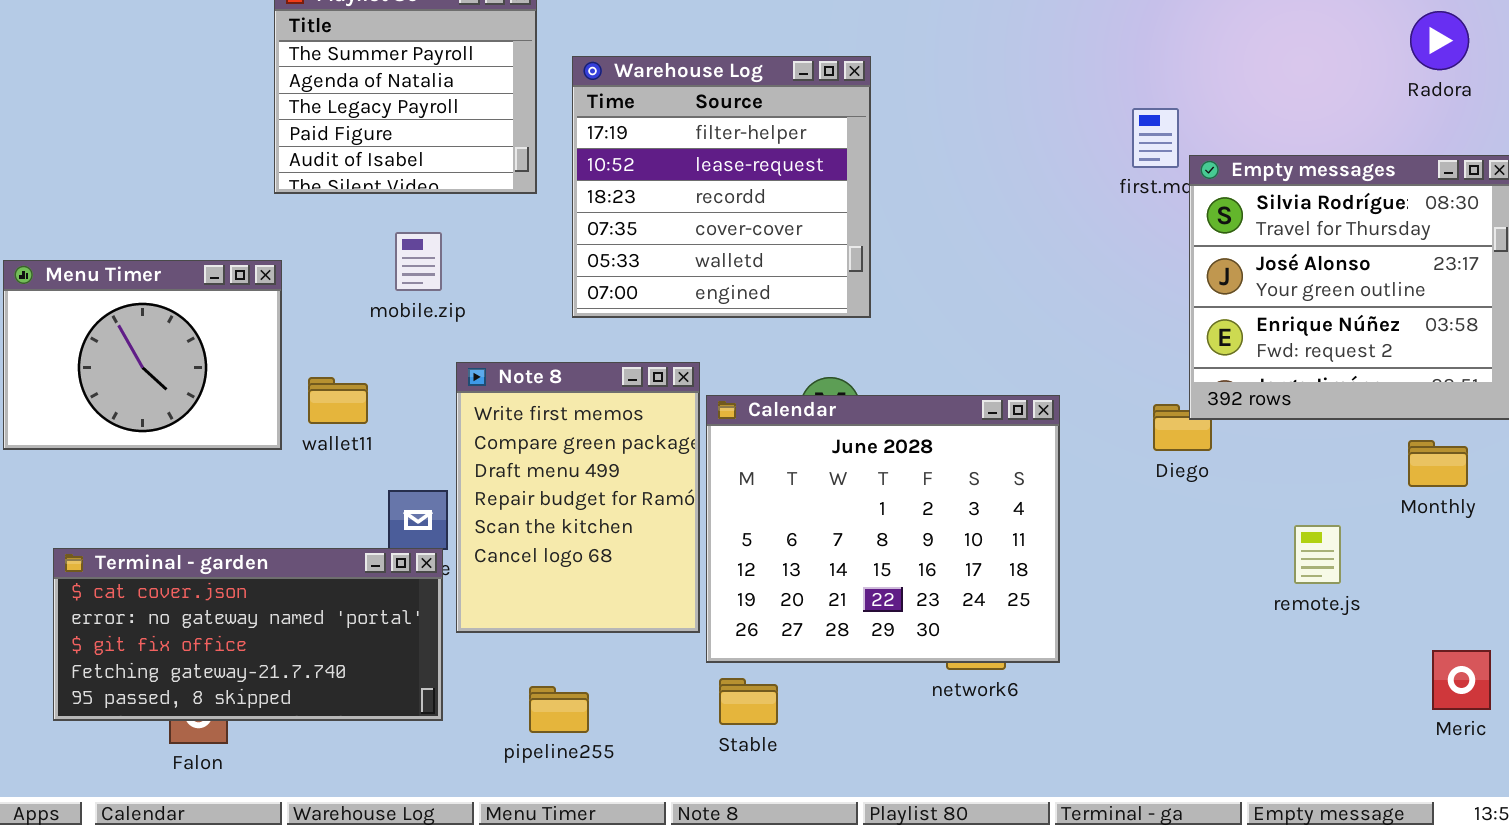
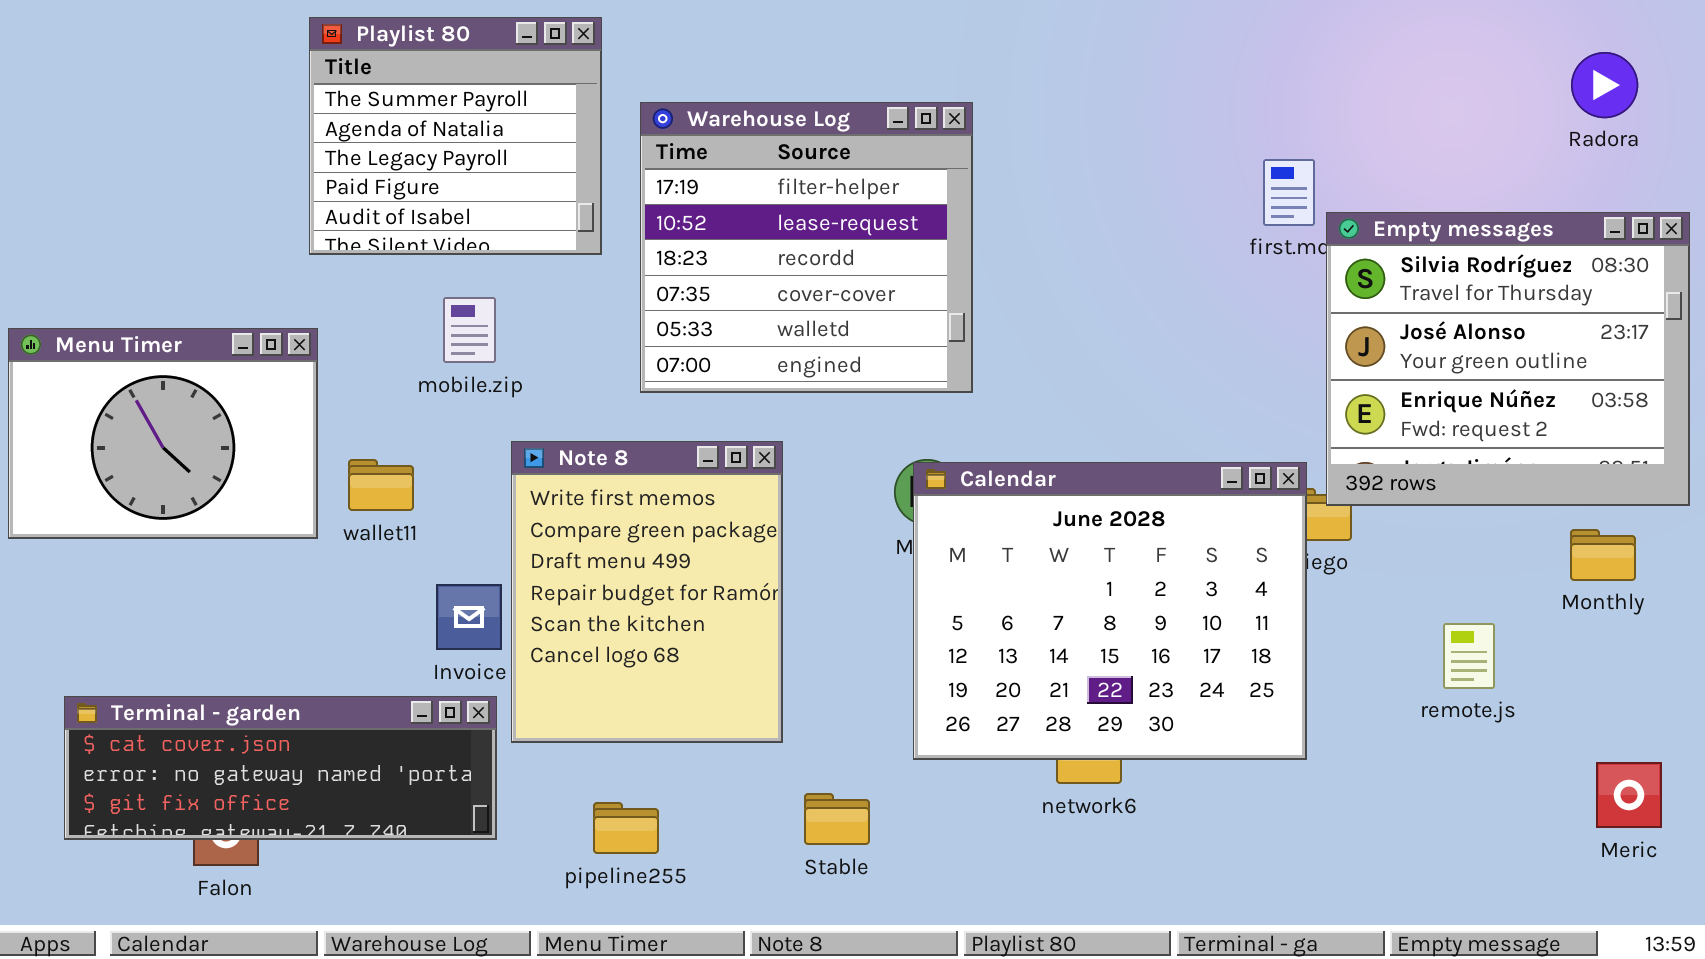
Calendar: [706,395,1060,663] -> [913,462,1307,760], moved
Terminal - garden: [53,548,443,721] -> [64,696,497,840], resized

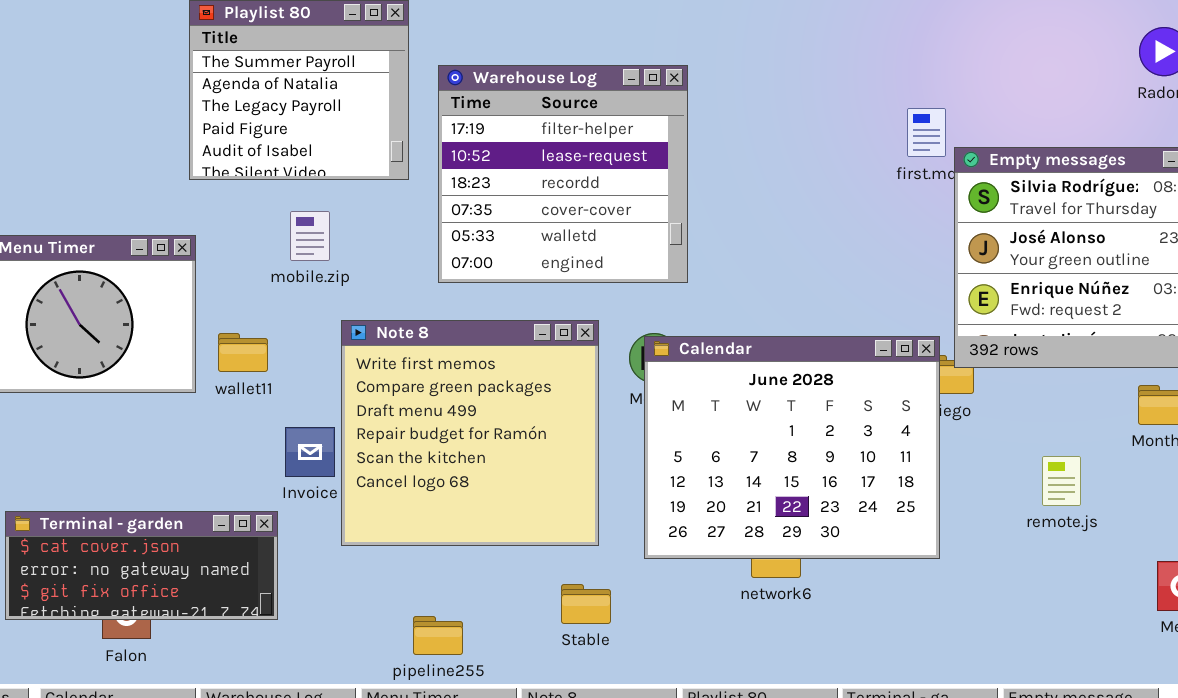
Note 8: [511,441,783,743] -> [341,320,599,546], resized
Terminal - garden: [64,696,497,840] -> [5,511,278,620], resized
pipeline255: [593,802,659,854] -> [413,616,463,655], moved

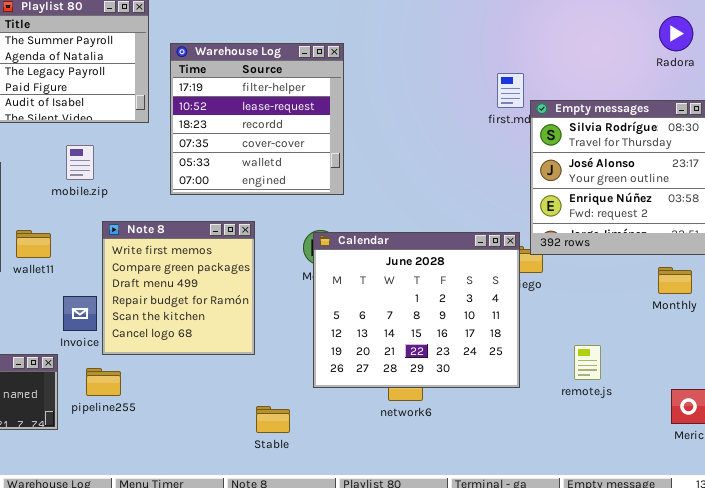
Note 8: [341,320,599,546] -> [102,221,255,355], resized
remote.js: [1042,456,1081,506] -> [574,345,601,380], moved
pipeline255: [413,616,463,655] -> [86,368,121,396], moved

